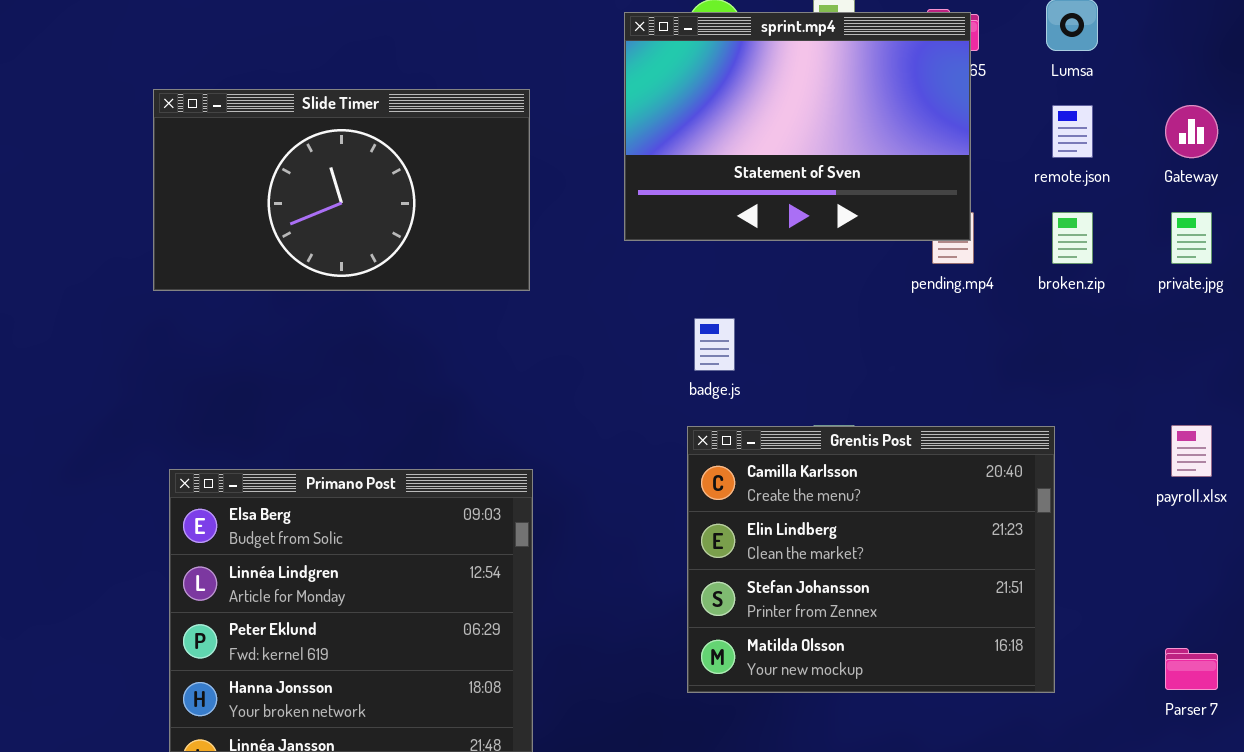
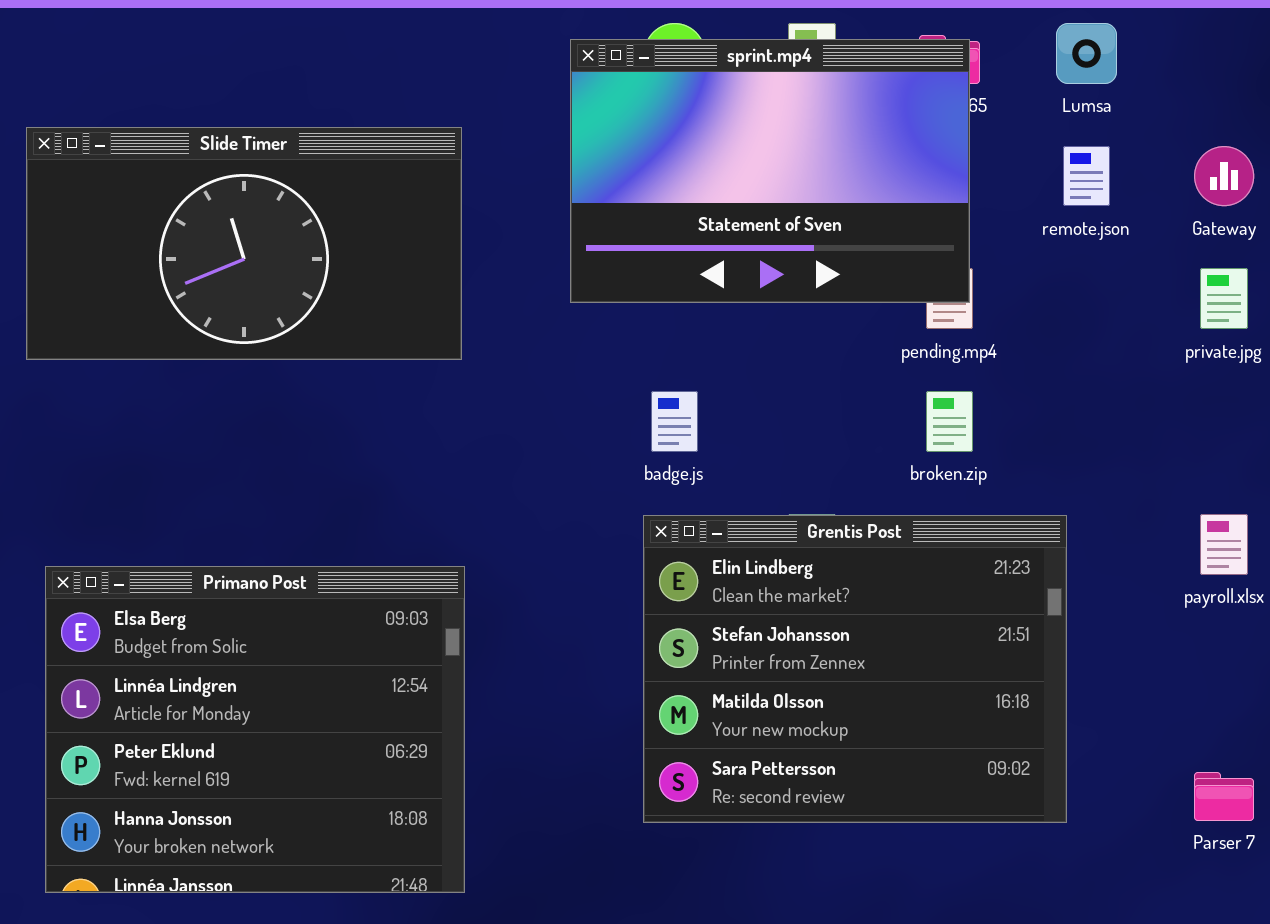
broken.zip: [1052,212,1093,264] -> [926,391,973,452], moved
Grentis Post: [687,426,1055,693] -> [643,515,1067,823], scrolled down 1 row

